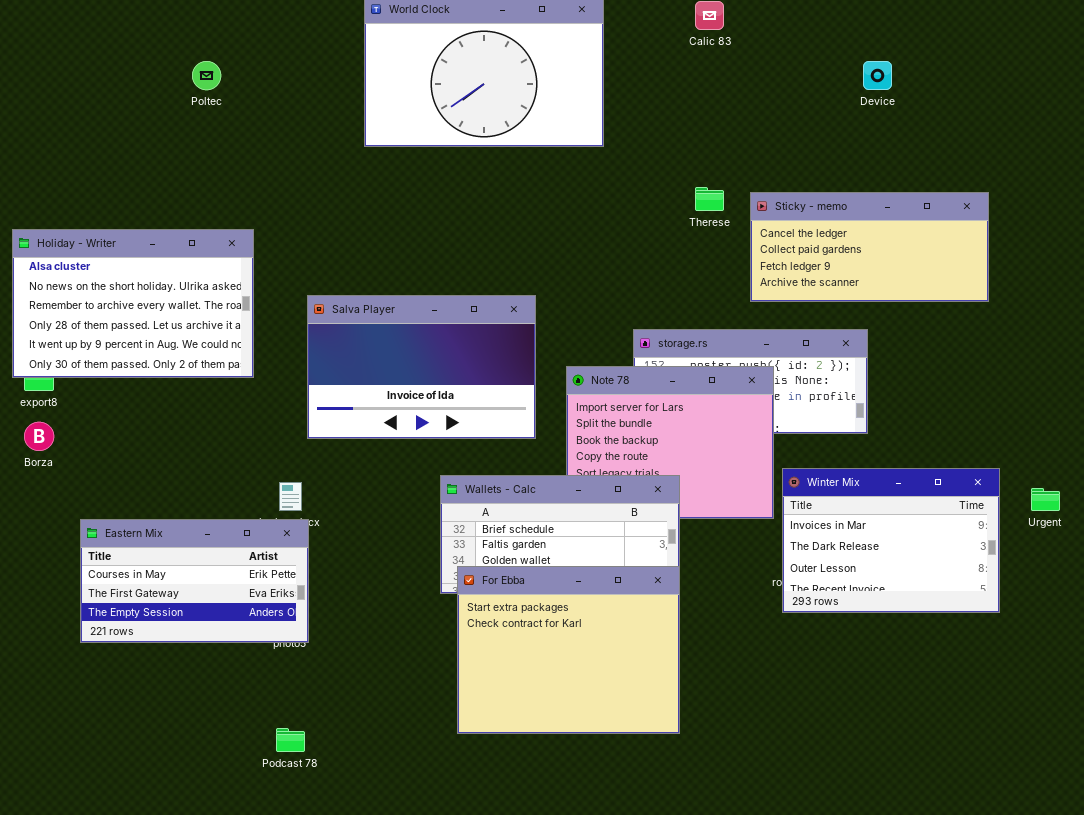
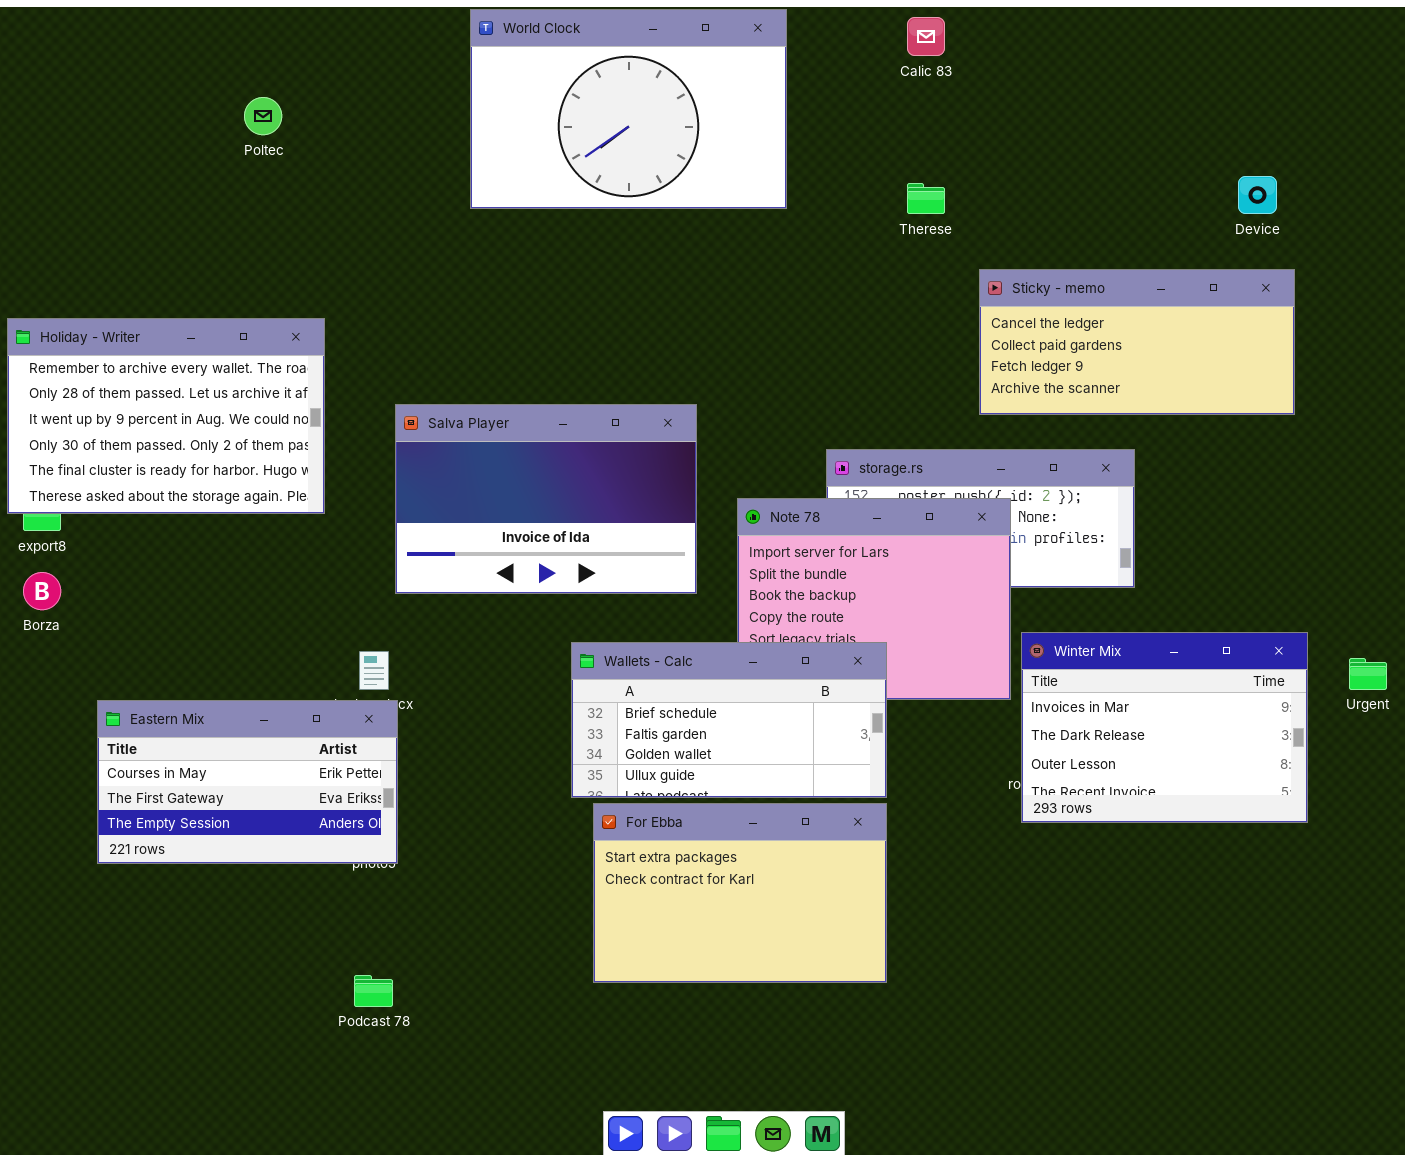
Device: [863,61,892,90] -> [1238,176,1277,214], moved
Therese: [695,187,724,211] -> [907,183,945,214], moved
Holiday - Writer: [12,229,254,378] -> [7,318,325,514], scrolled down 2 rows
For Ebba: [457,566,680,734] -> [593,803,887,983], resized

